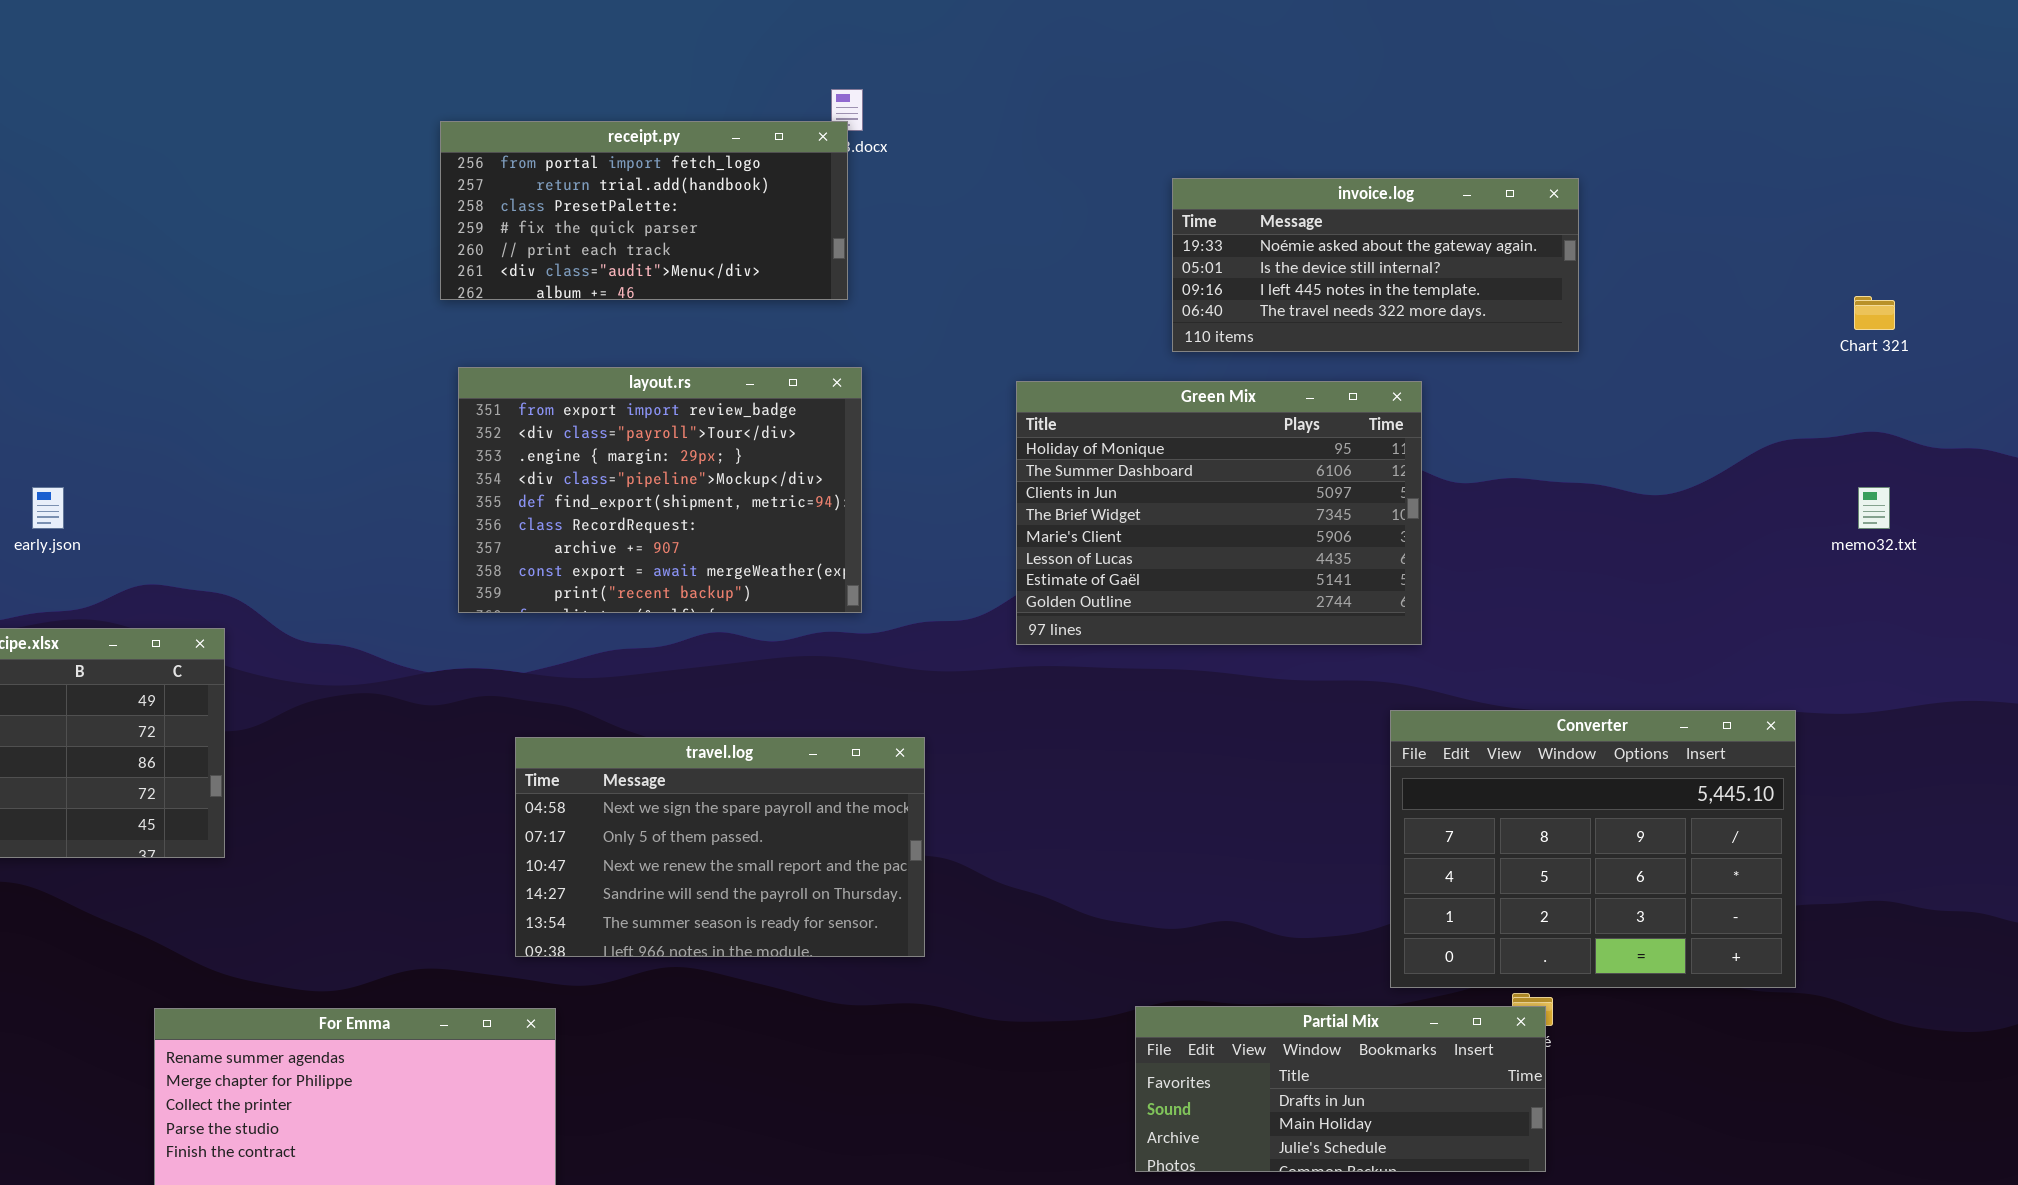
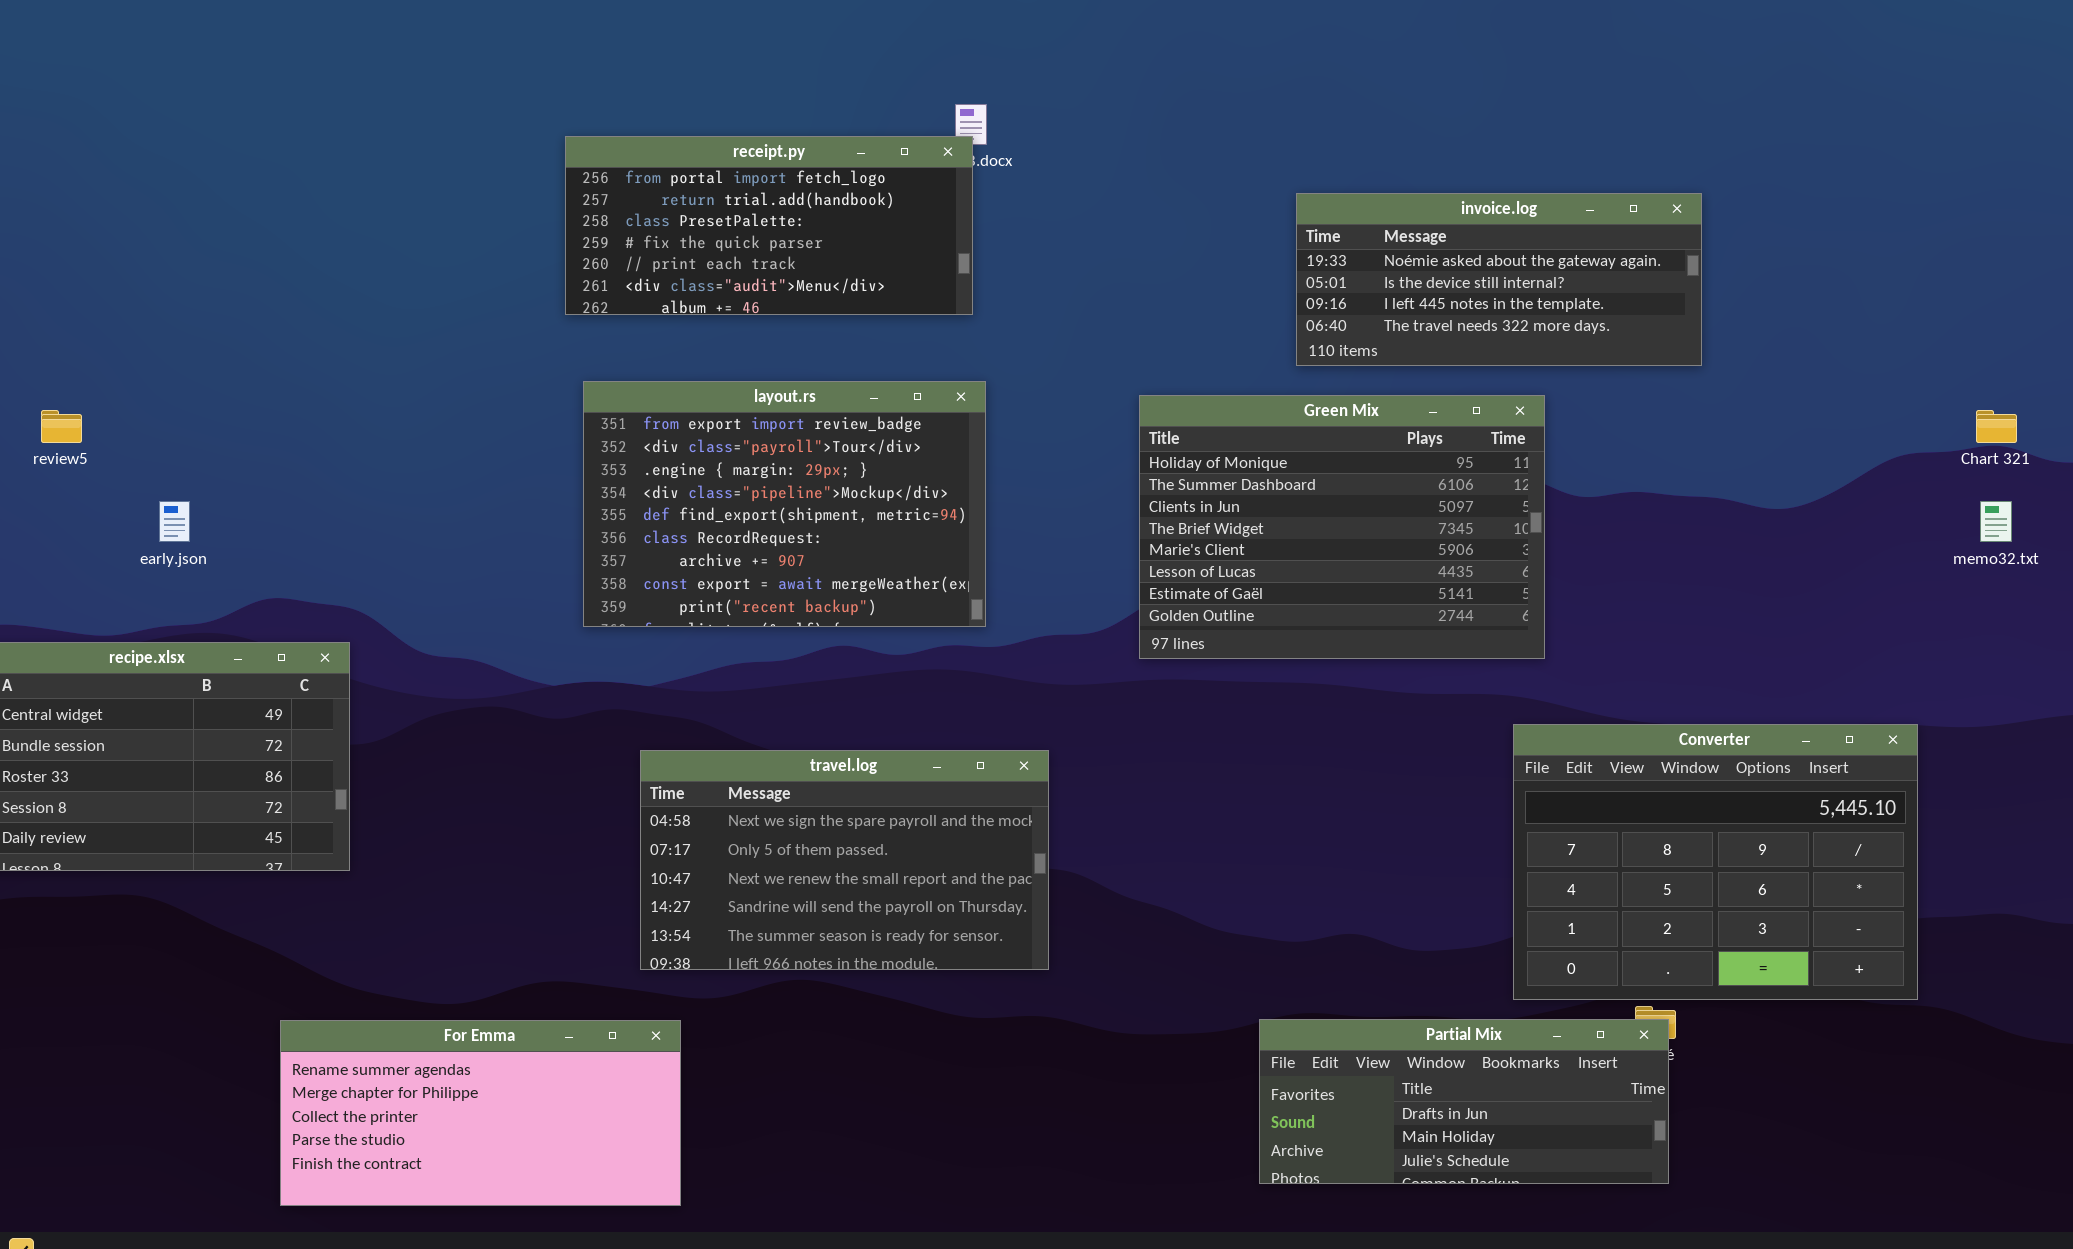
Chart 321: [1854,296,1895,330] -> [1976,410,2017,443], moved

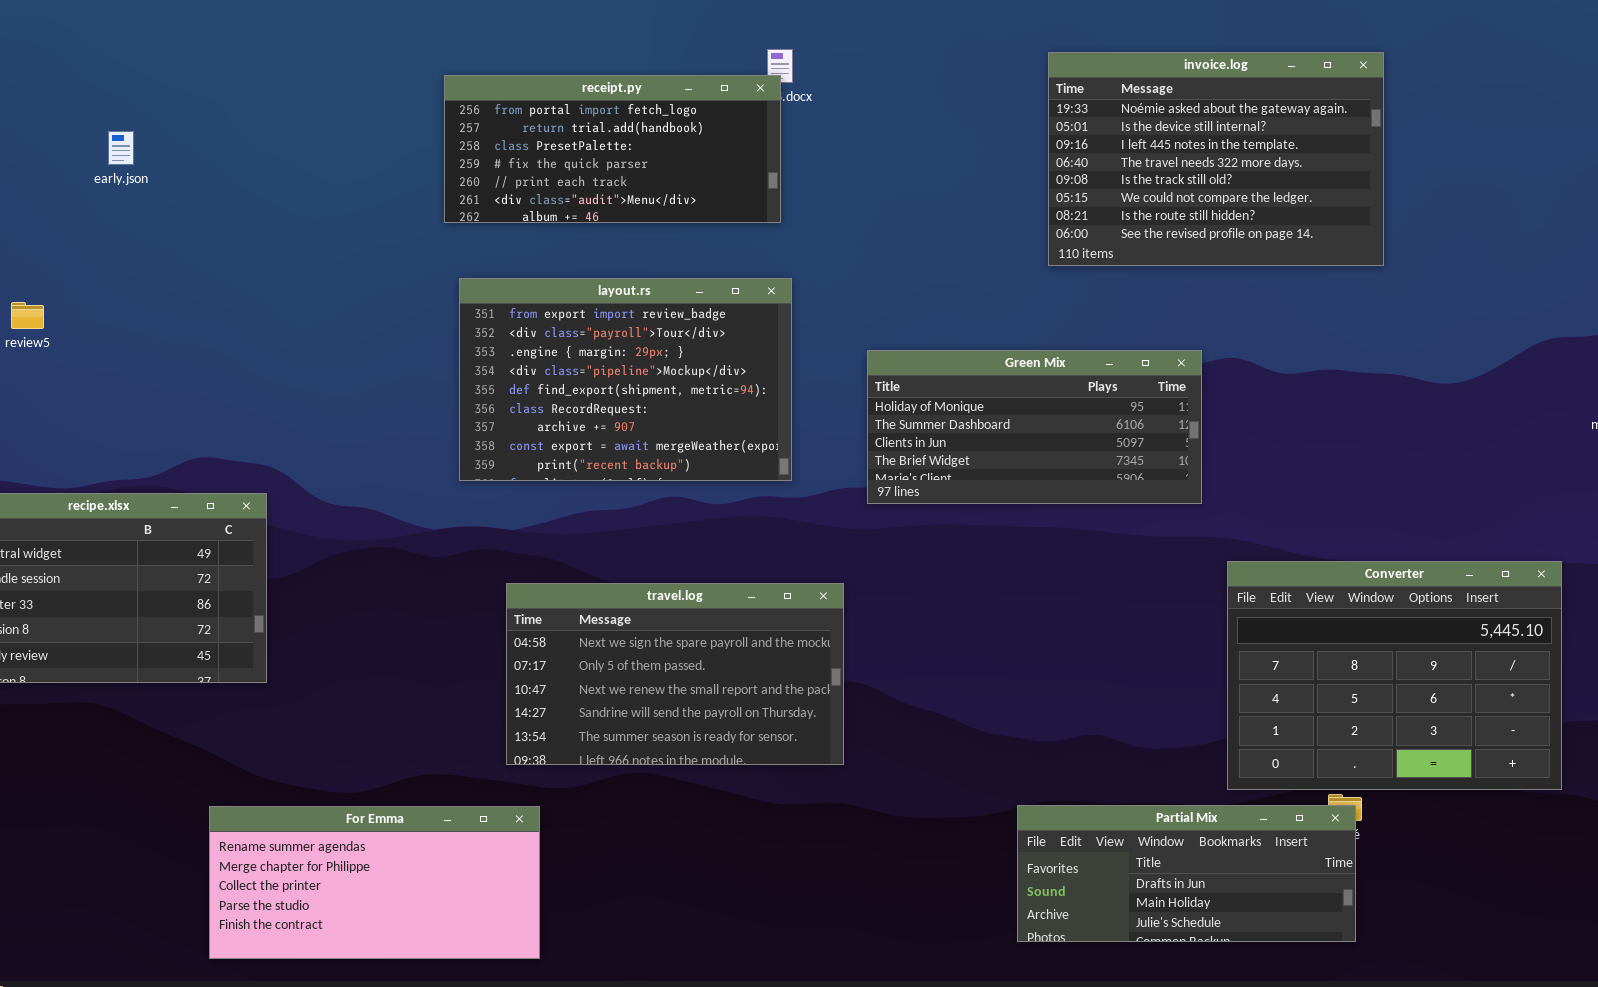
invoice.log: [1296,193,1702,366] -> [1048,52,1384,266], resized
Green Mix: [1139,395,1545,659] -> [867,350,1202,504], moved, resized
early.json: [159,501,190,542] -> [108,131,134,165], moved

